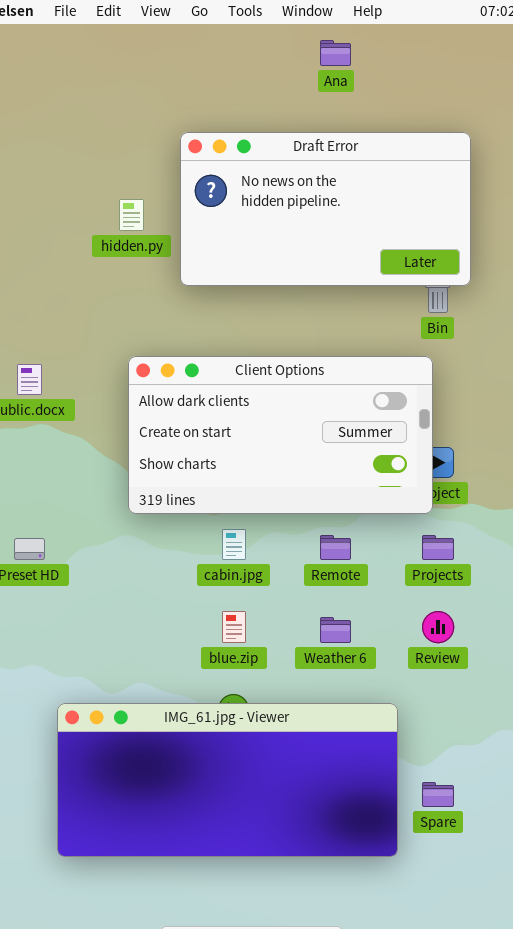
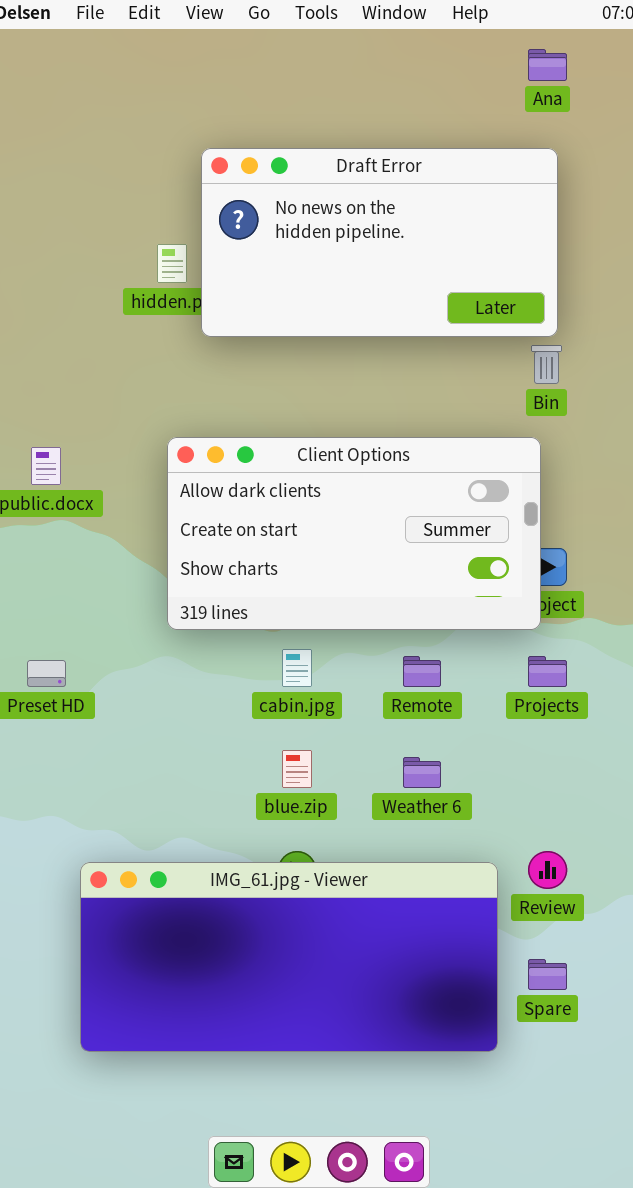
Ana: [320,40,351,66] -> [528,49,567,81], moved
Draft Error: [180,132,471,286] -> [201,148,558,337], moved
Review: [422,611,454,643] -> [528,851,567,889], moved

